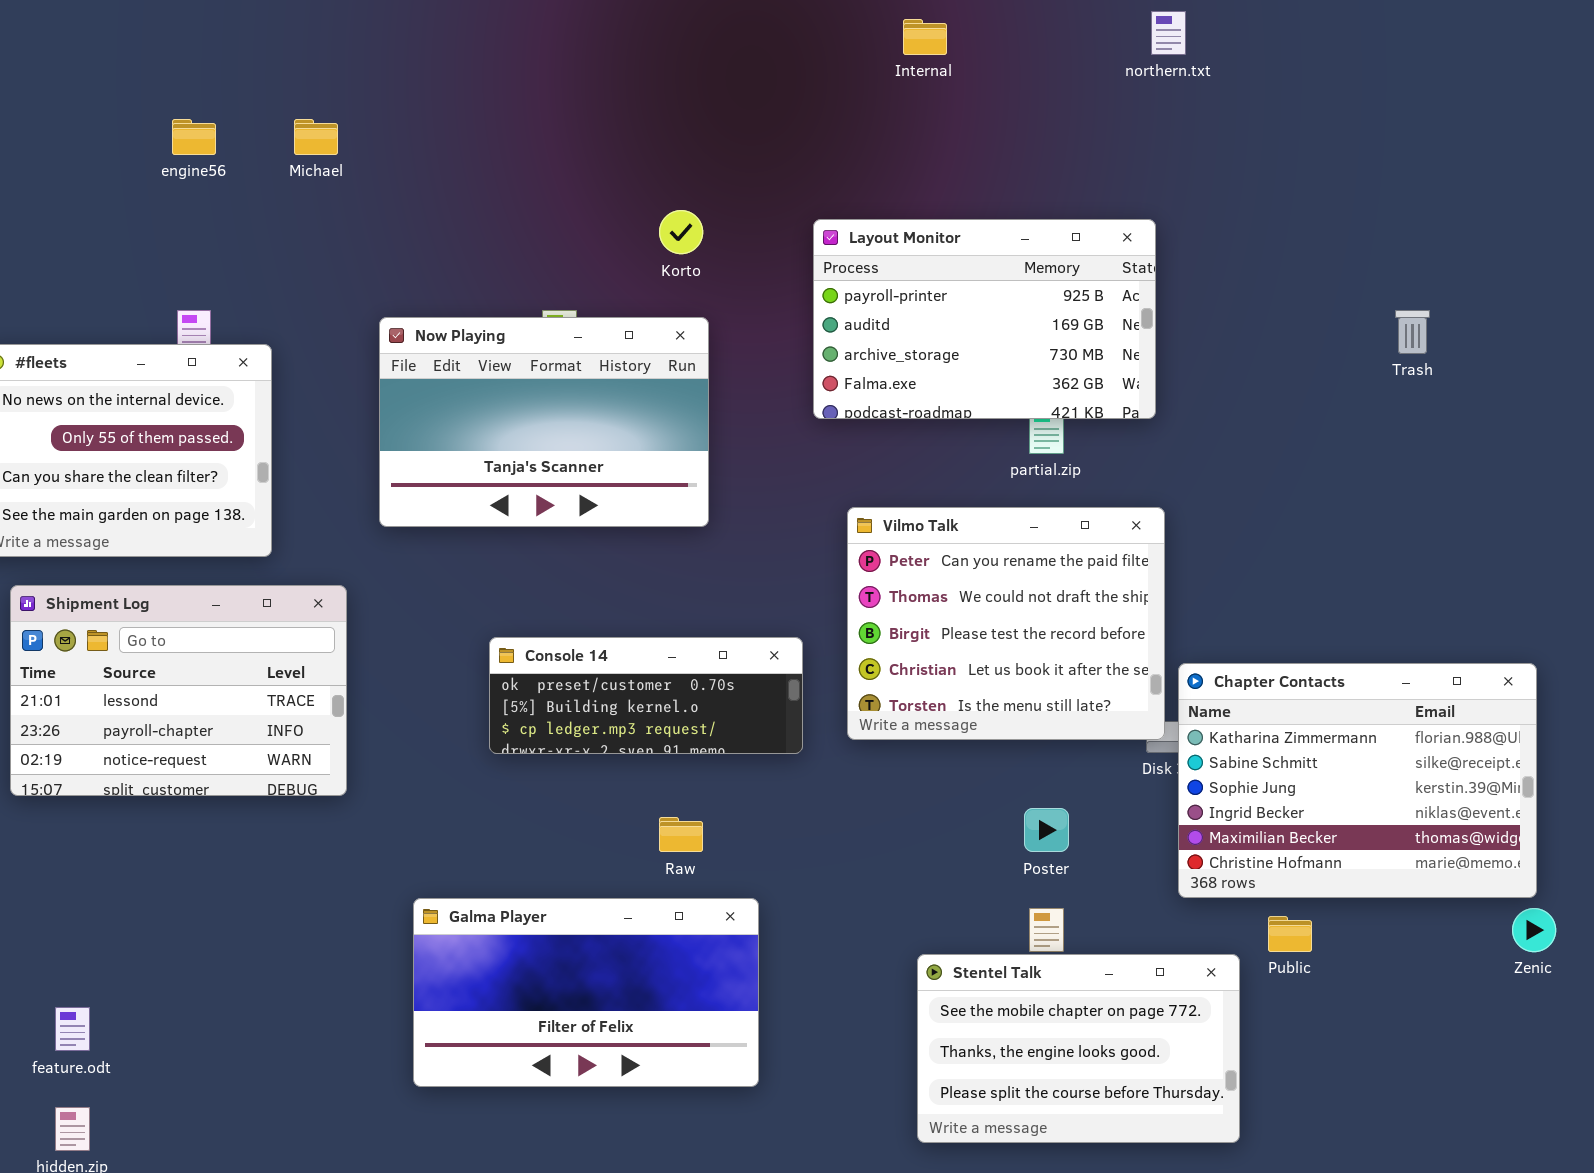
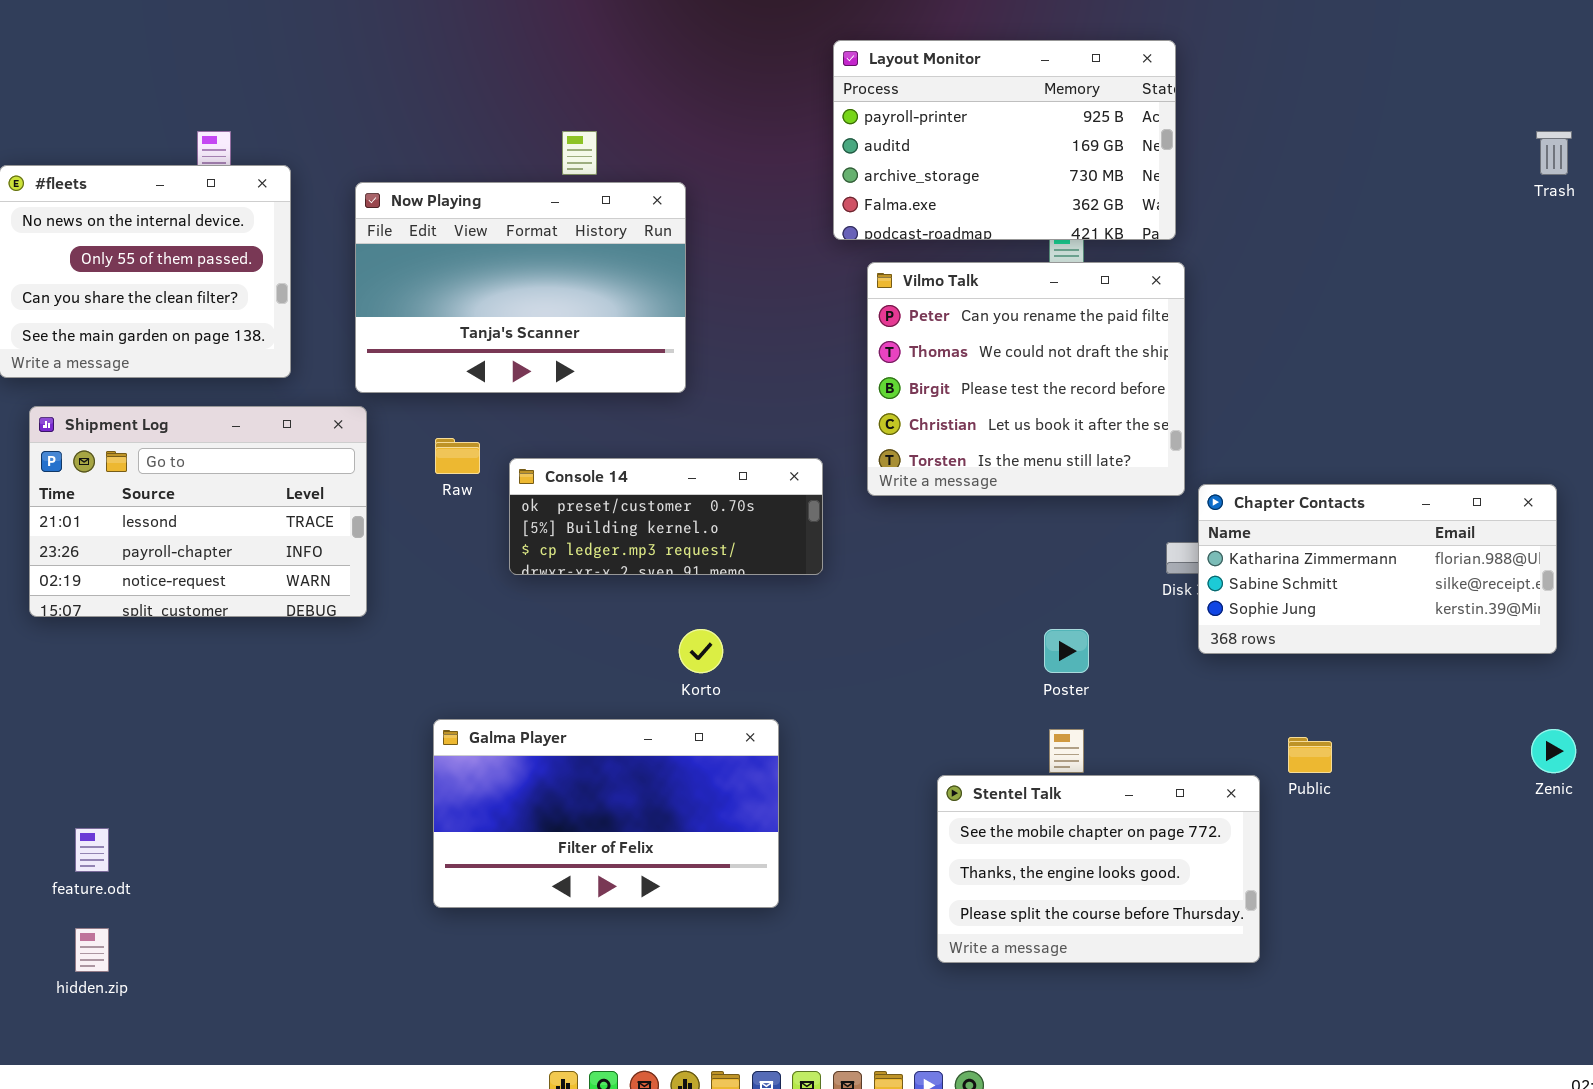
Korto: [659,210,703,254] -> [679,629,723,673], moved
Trash: [1395,310,1430,354] -> [1536,131,1572,175], moved
Now Playing: [379,317,709,527] -> [355,182,686,393], moved
Vilmo Talk: [847,507,1165,740] -> [867,262,1185,496], moved
Chapter Contacts: [1178,663,1537,898] -> [1198,484,1557,654], resized
Raw: [659,817,703,852] -> [435,438,480,474], moved

